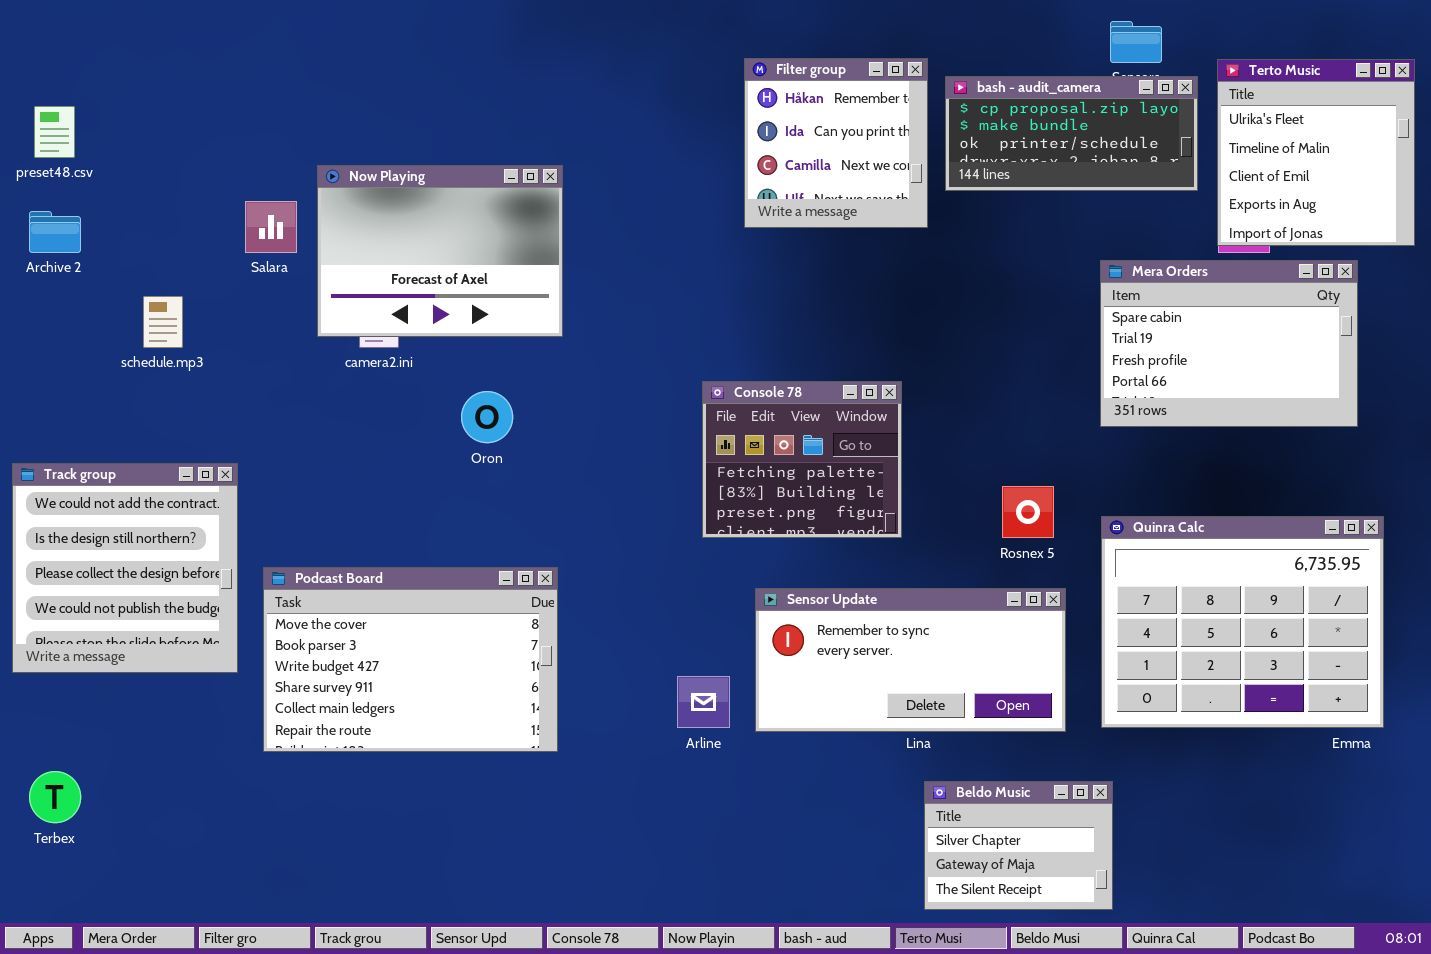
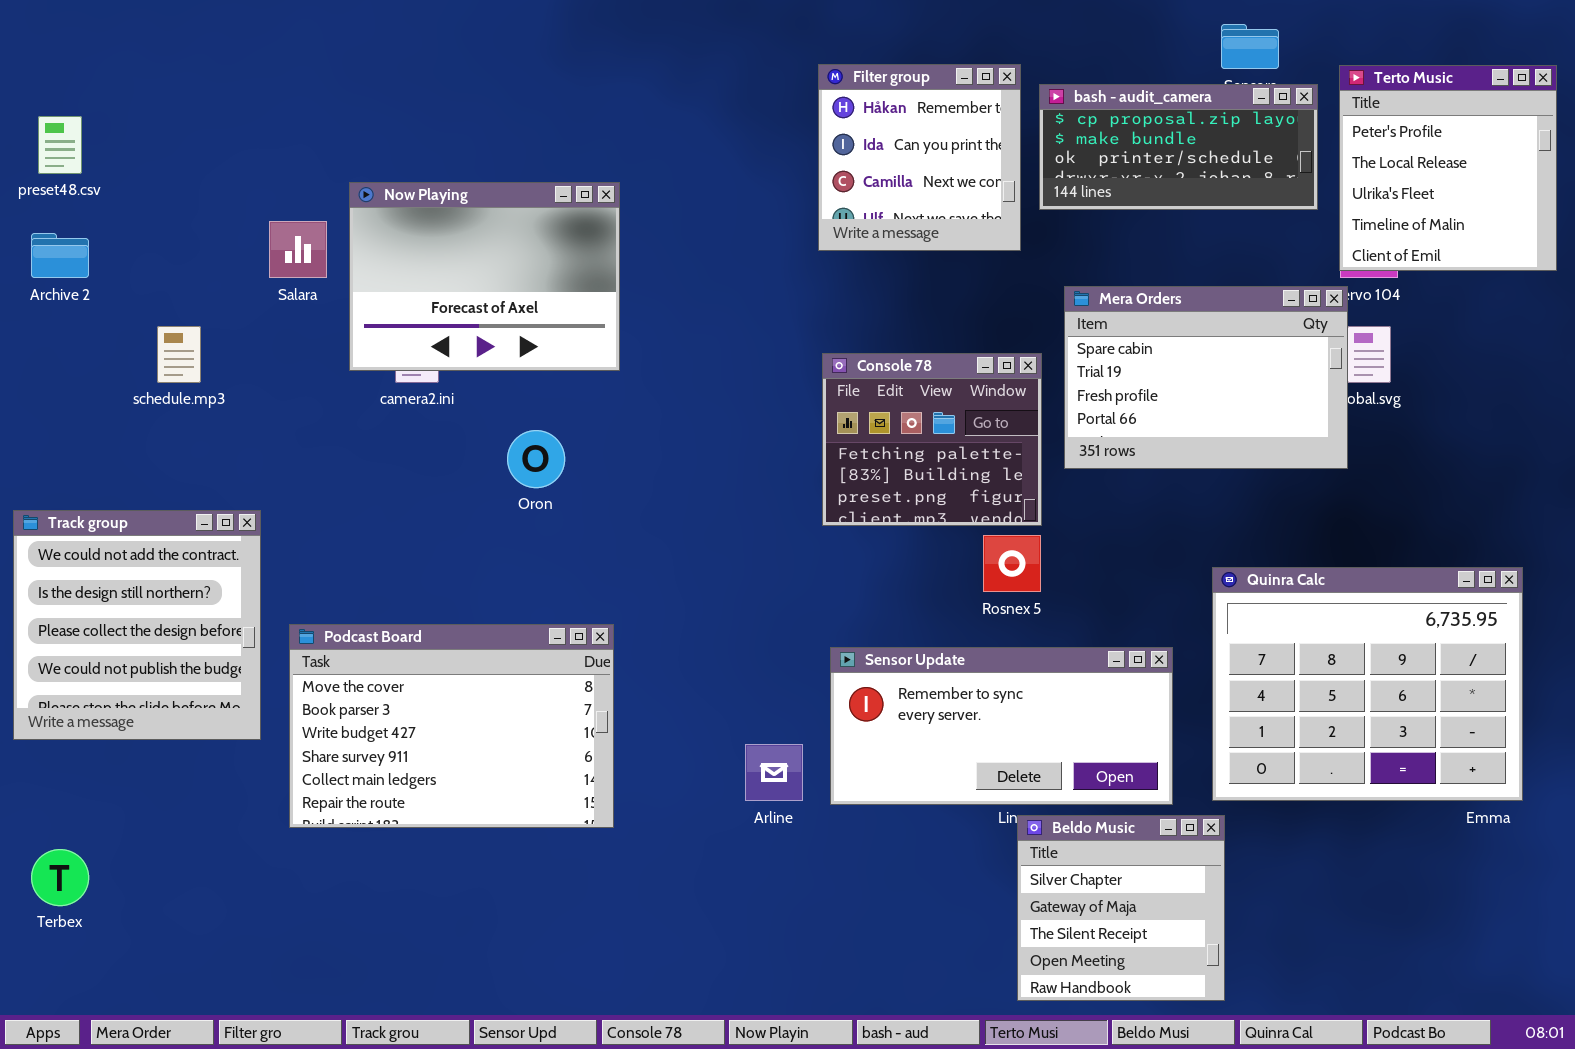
Terto Music: [1217,59,1415,246] -> [1339,65,1557,271], scrolled up 2 rows
Mera Orders: [1100,260,1358,427] -> [1064,286,1348,469], moved
Console 78: [702,381,902,538] -> [822,353,1042,526], moved
Rosnex 5: [1002,486,1054,538] -> [983,535,1041,592], moved
Beldo Music: [924,781,1113,910] -> [1017,815,1225,1001], resized

